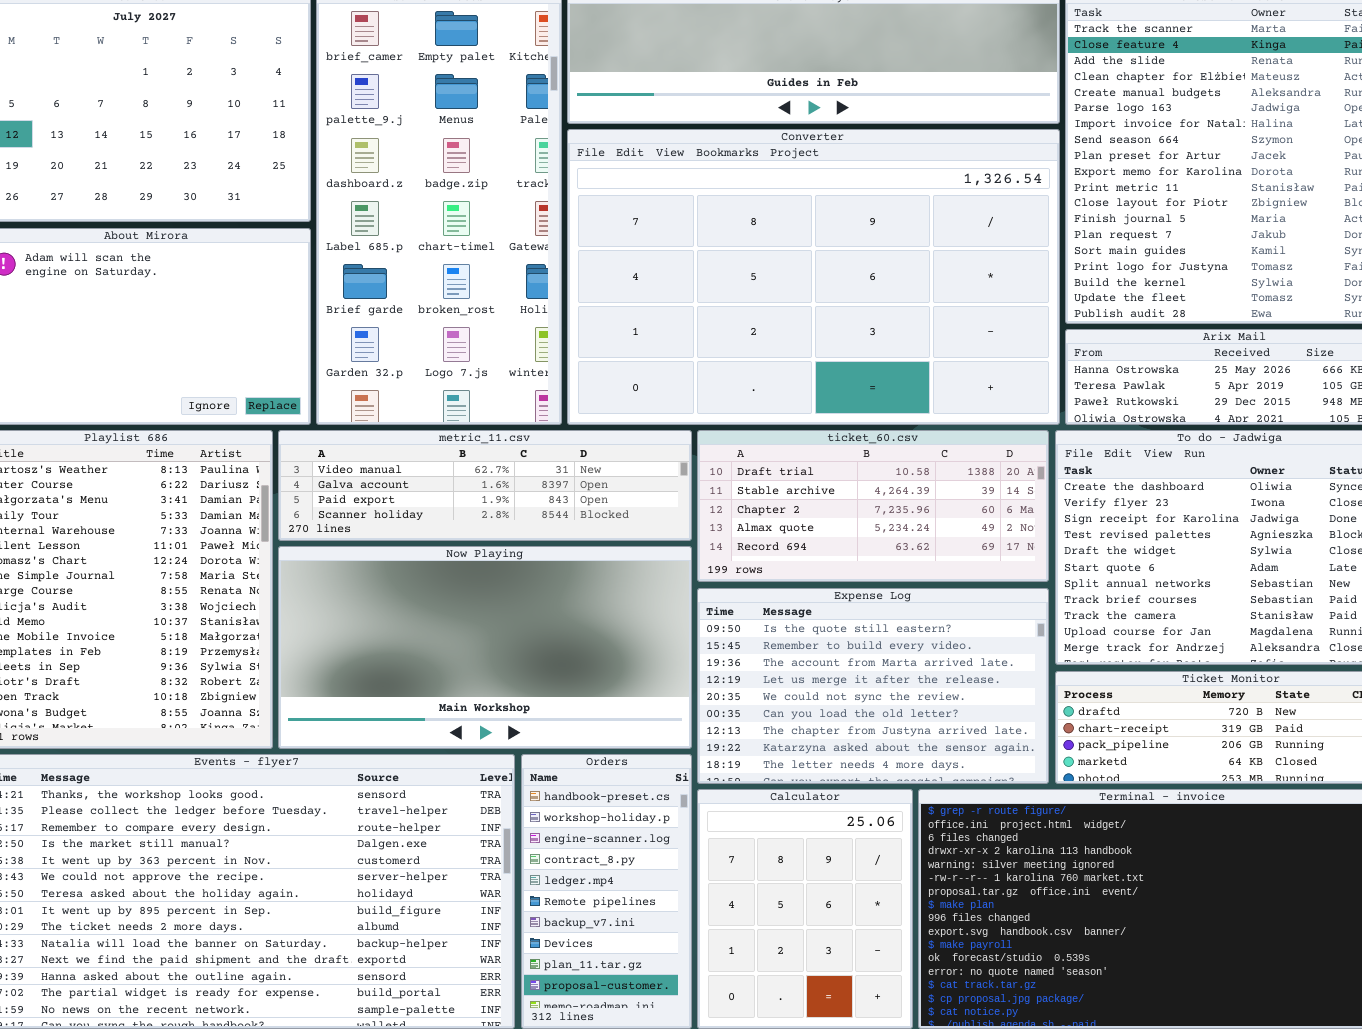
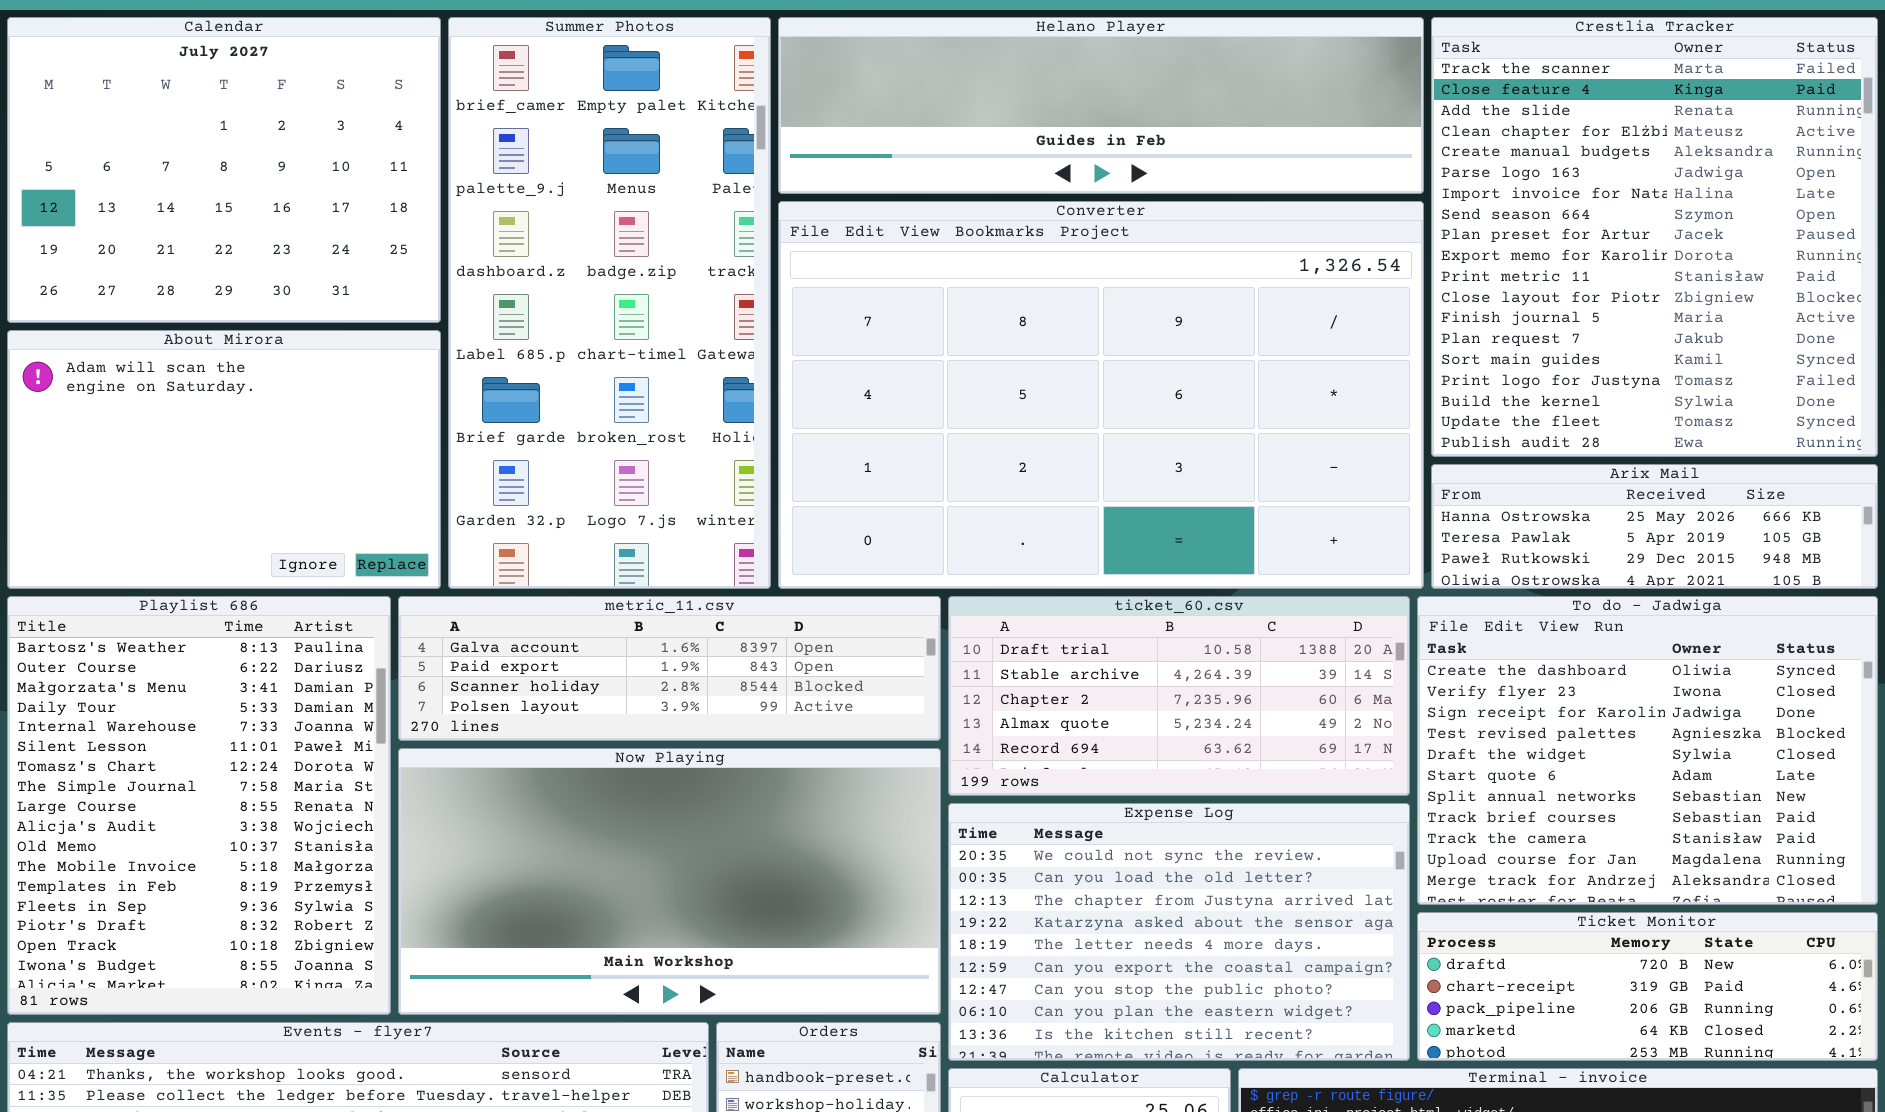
metric_11.csv: [278,430,692,541] -> [398,596,941,741], scrolled down 1 row
Expense Log: [697,588,1049,784] -> [948,803,1410,1061], scrolled down 4 rows

